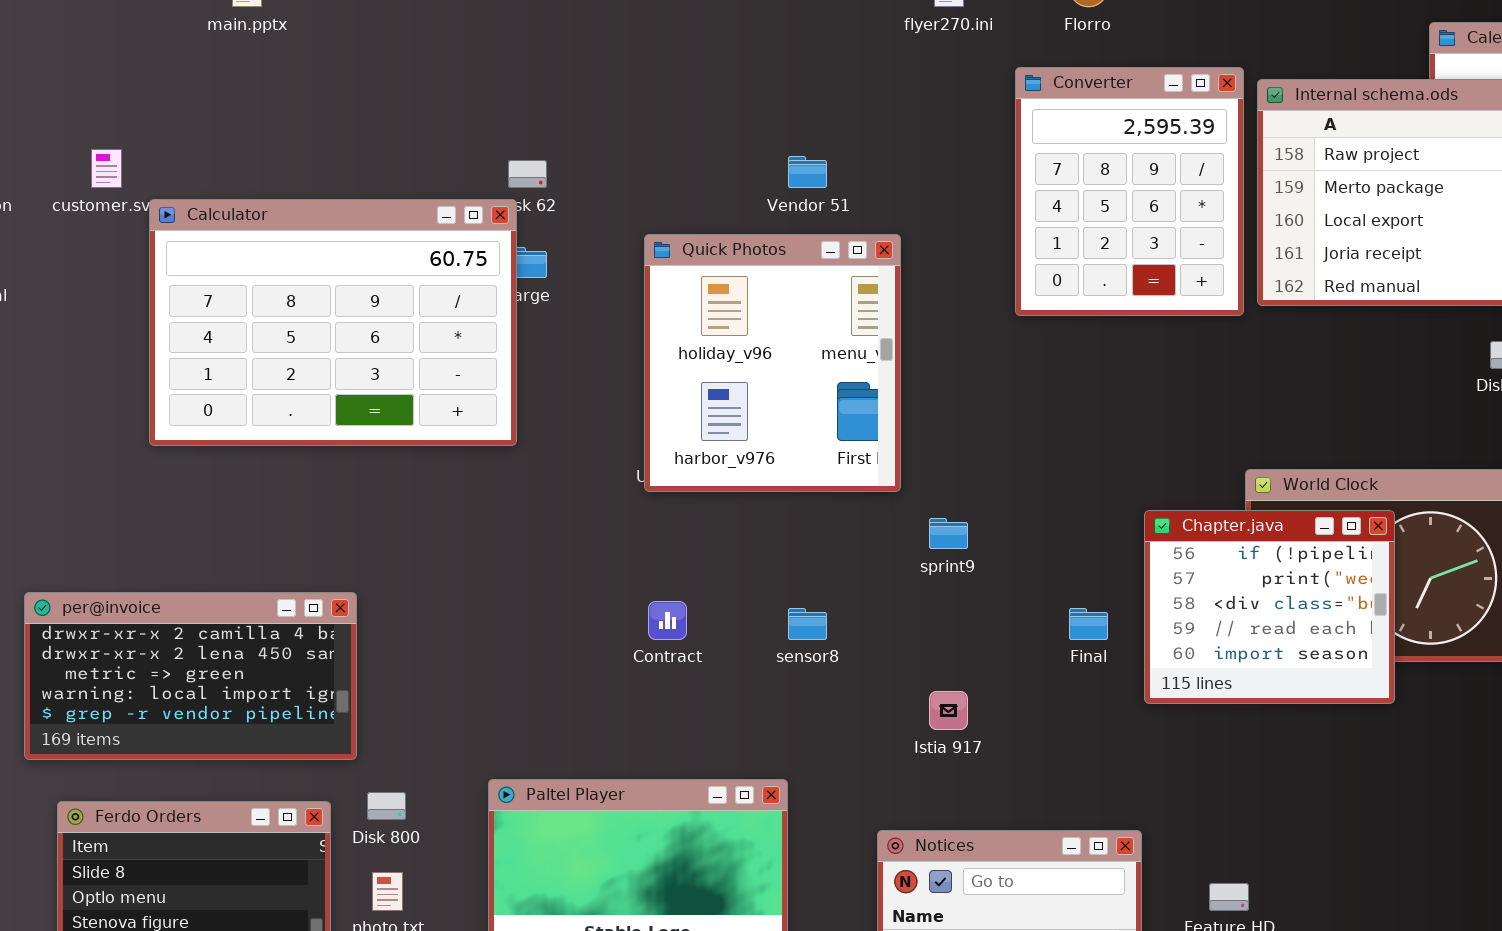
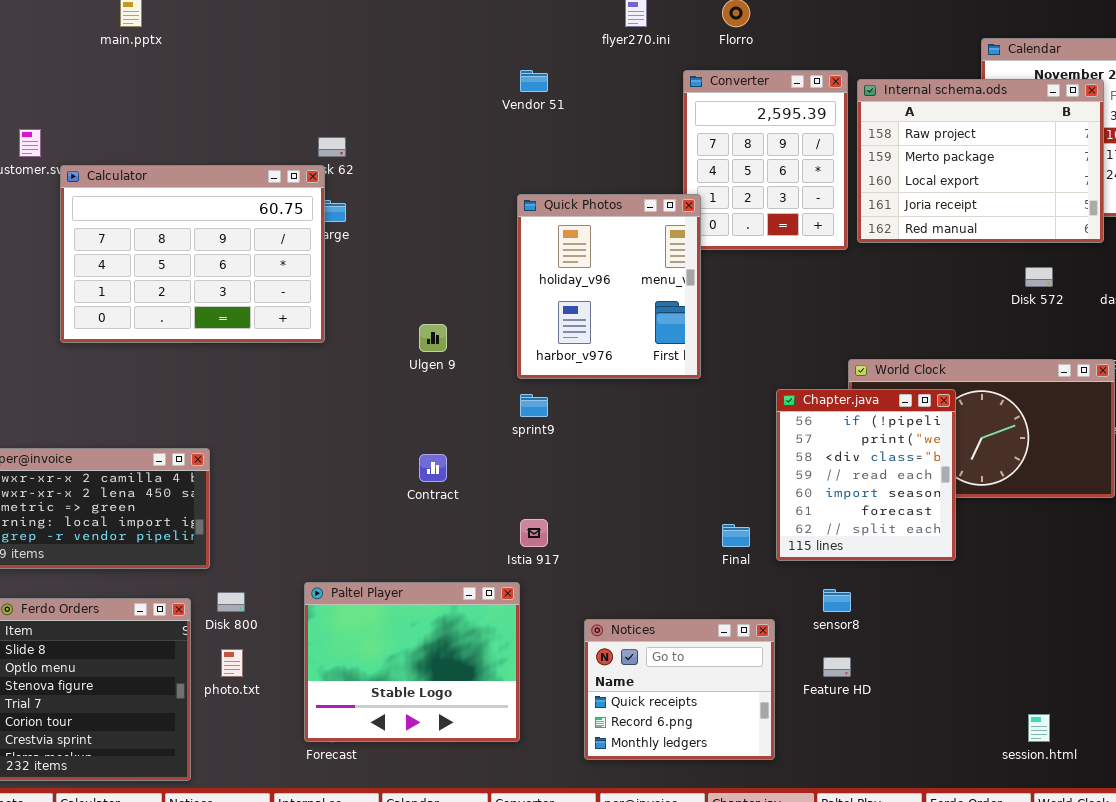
Vendor 51: [788,156,827,188] -> [520,70,548,92], moved
Quick Photos: [644,234,901,492] -> [517,194,701,379], moved
Chapter.java: [1144,510,1395,704] -> [776,389,956,561], resized
sprint9: [929,518,968,549] -> [520,394,548,417], moved
sensor8: [788,608,827,640] -> [823,589,851,612], moved
Final: [1069,608,1108,640] -> [722,524,750,547], moved
Istia 917: [929,691,968,730] -> [520,519,548,547], moved

